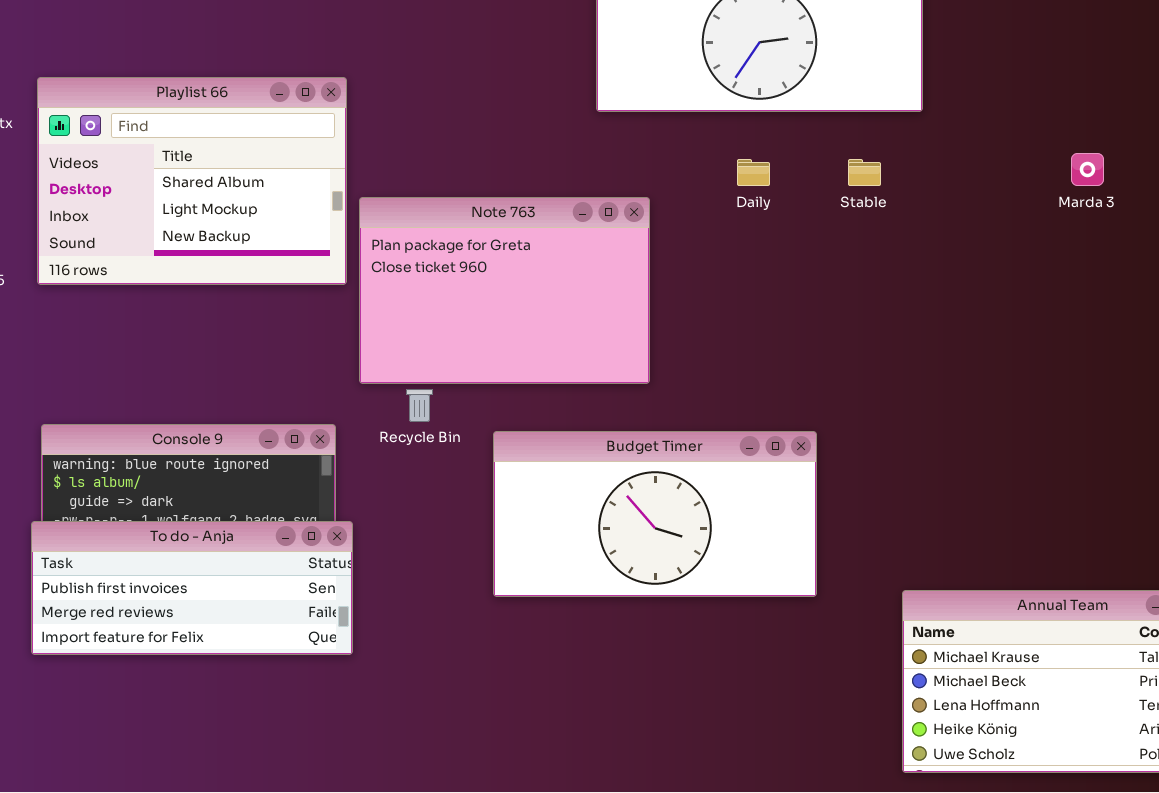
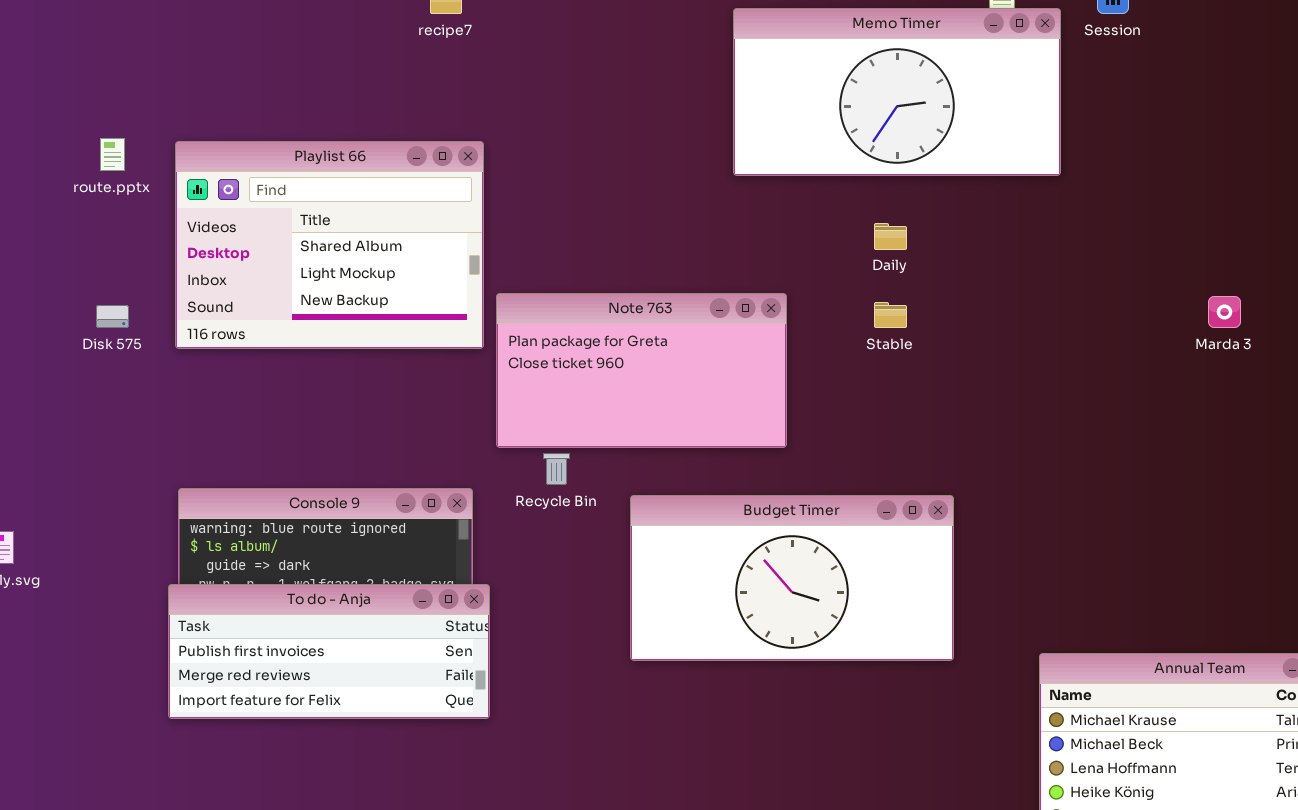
Marda 3: [1071,153,1104,186] -> [1208,296,1241,328], moved
Stable: [848,159,881,186] -> [874,302,907,328], moved
Note 763: [359,197,650,384] -> [496,293,787,448], resized

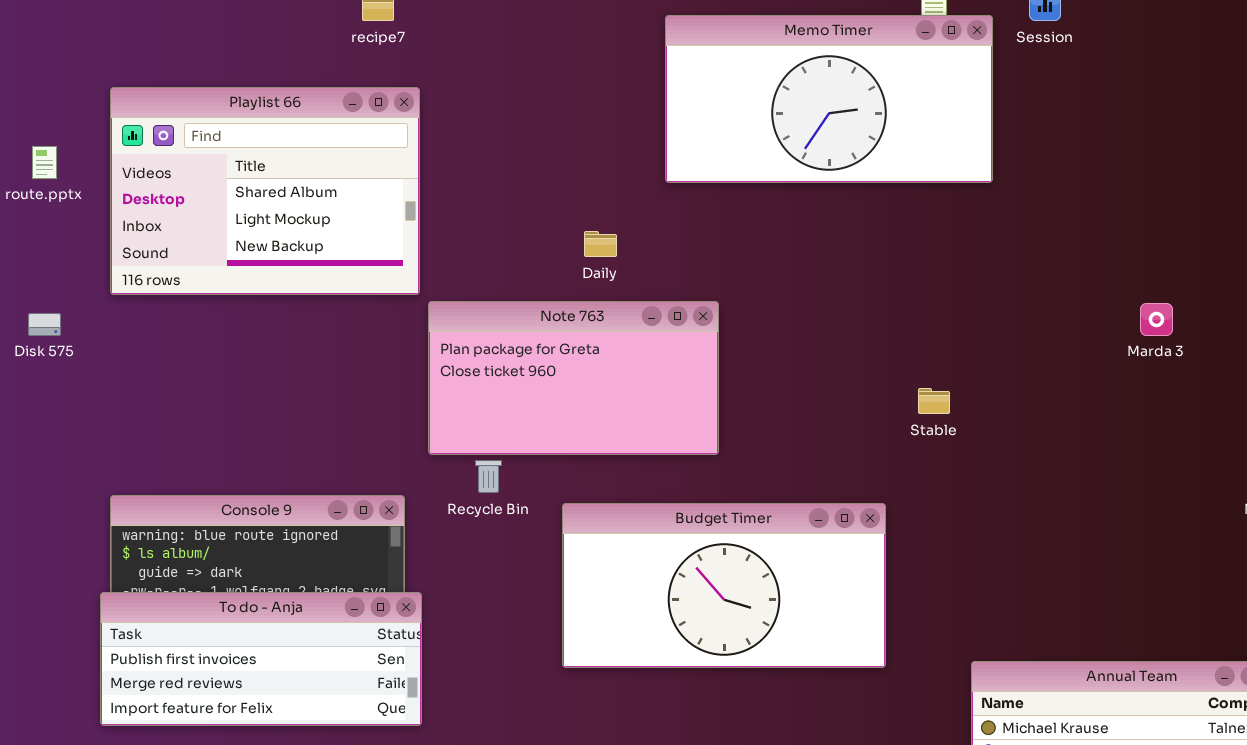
Playlist 66: [175,141,484,349] -> [110,87,420,295], moved
Daily: [874,223,907,250] -> [584,231,617,257], moved
Stable: [874,302,907,328] -> [918,388,950,414], moved

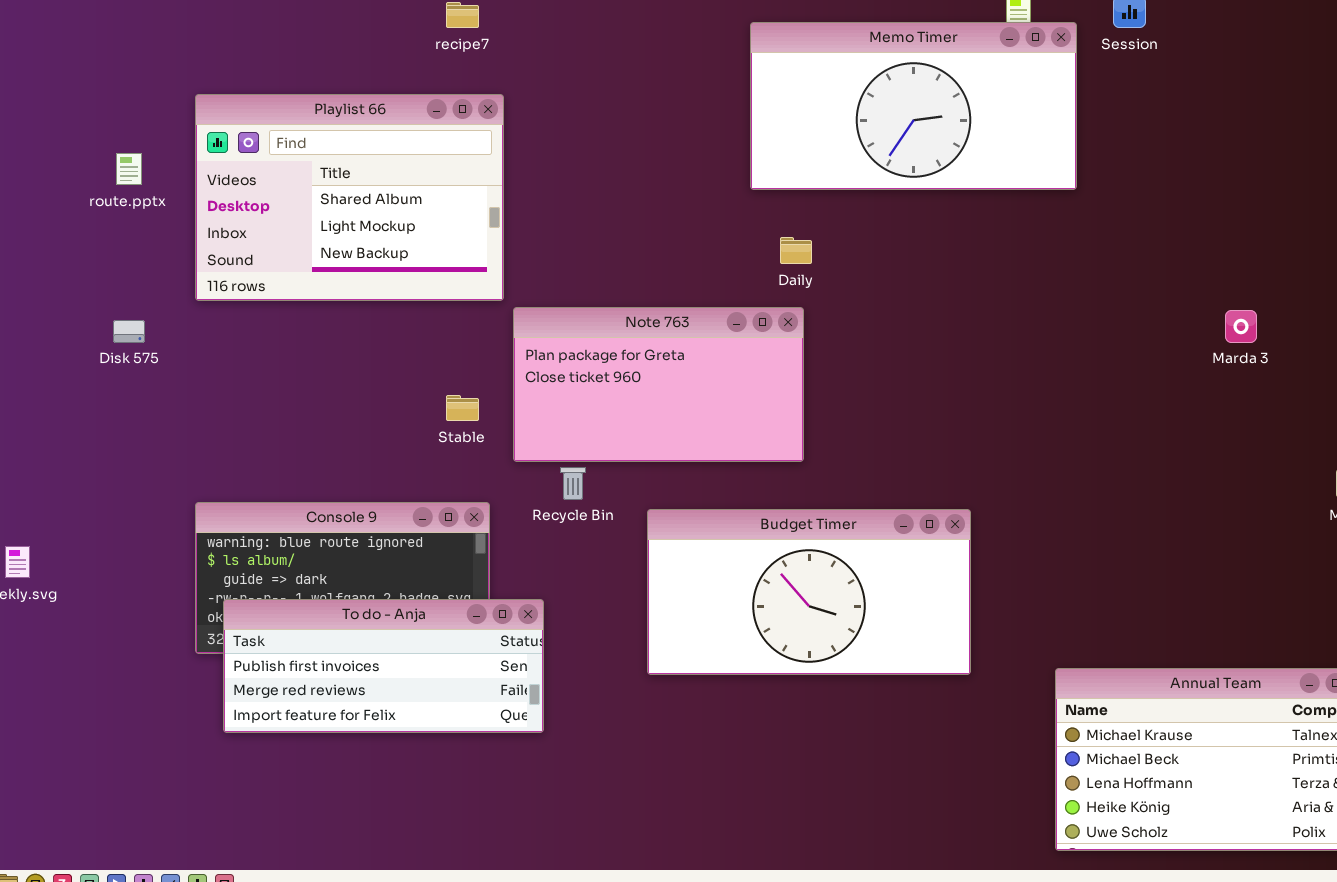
Daily: [584,231,617,257] -> [780,237,812,264], moved
Stable: [918,388,950,414] -> [446,395,479,421], moved
To do - Anja: [100,592,422,726] -> [223,599,544,733], moved

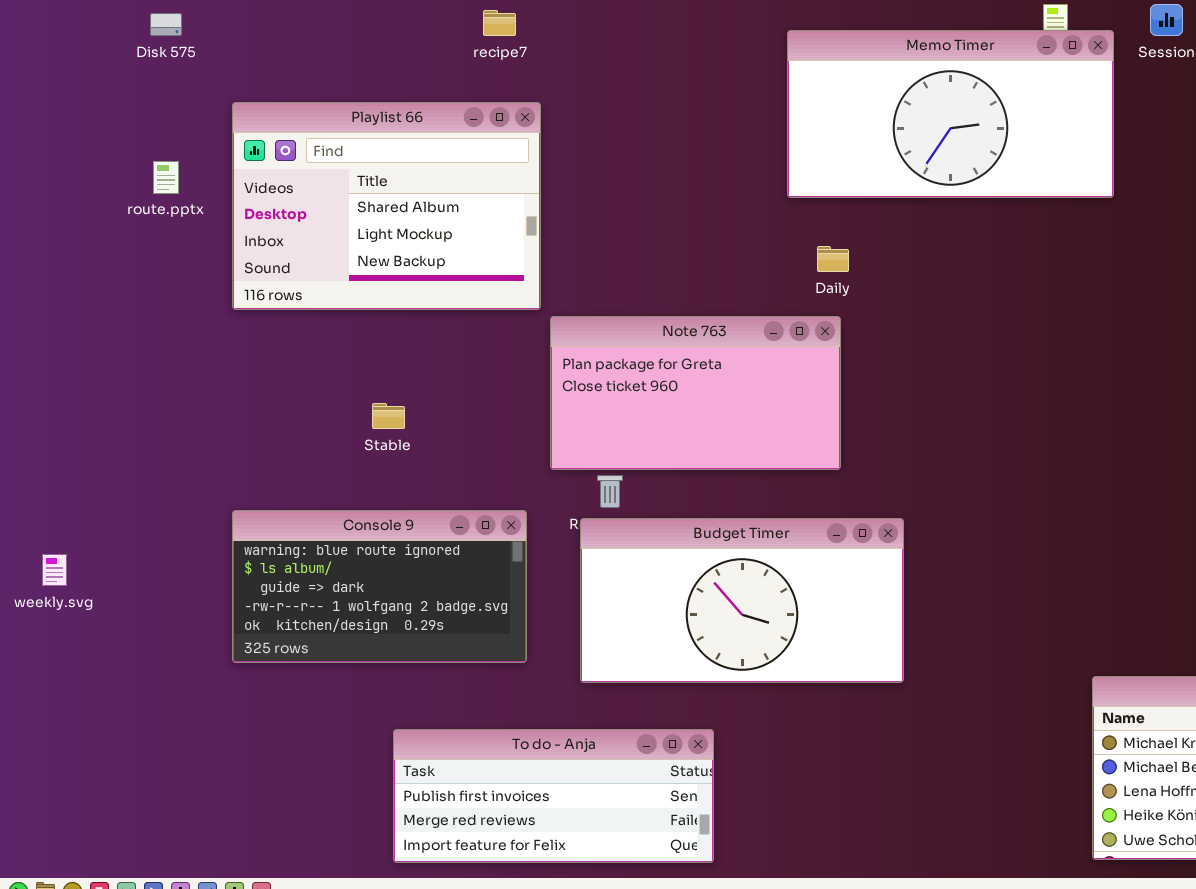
Disk 575: [113,320,145,343] -> [150,13,182,36], moved
Stable: [446,395,479,421] -> [372,403,405,429], moved
Budget Timer: [647,509,971,675] -> [580,518,904,683], moved
To do - Anja: [223,599,544,733] -> [393,729,714,863], moved

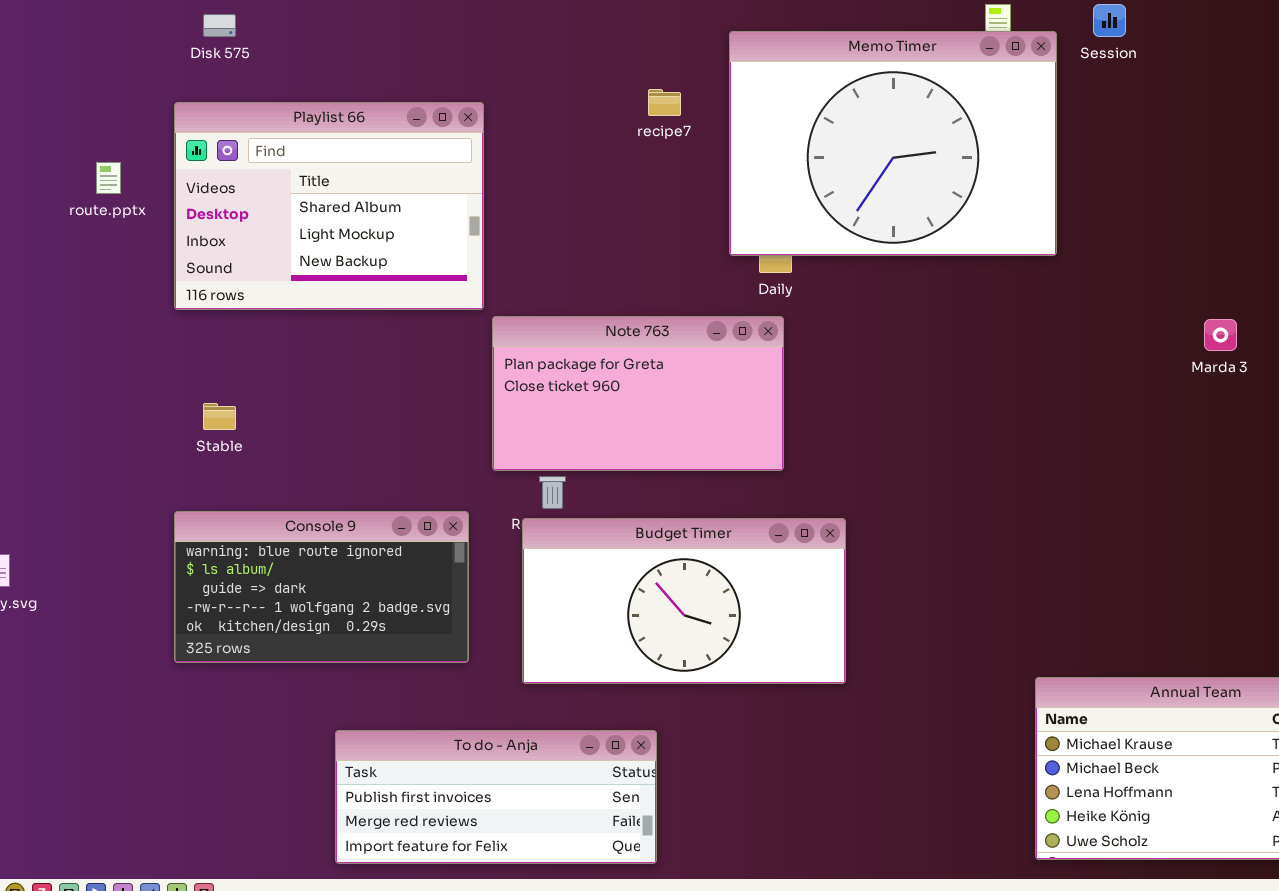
recipe7: [483,10,516,36] -> [648,89,681,116], moved
Disk 575: [150,13,182,36] -> [203,14,236,37], moved
Memo Timer: [787,30,1114,198] -> [729,31,1057,256], resized
Stable: [372,403,405,429] -> [203,403,236,430], moved

